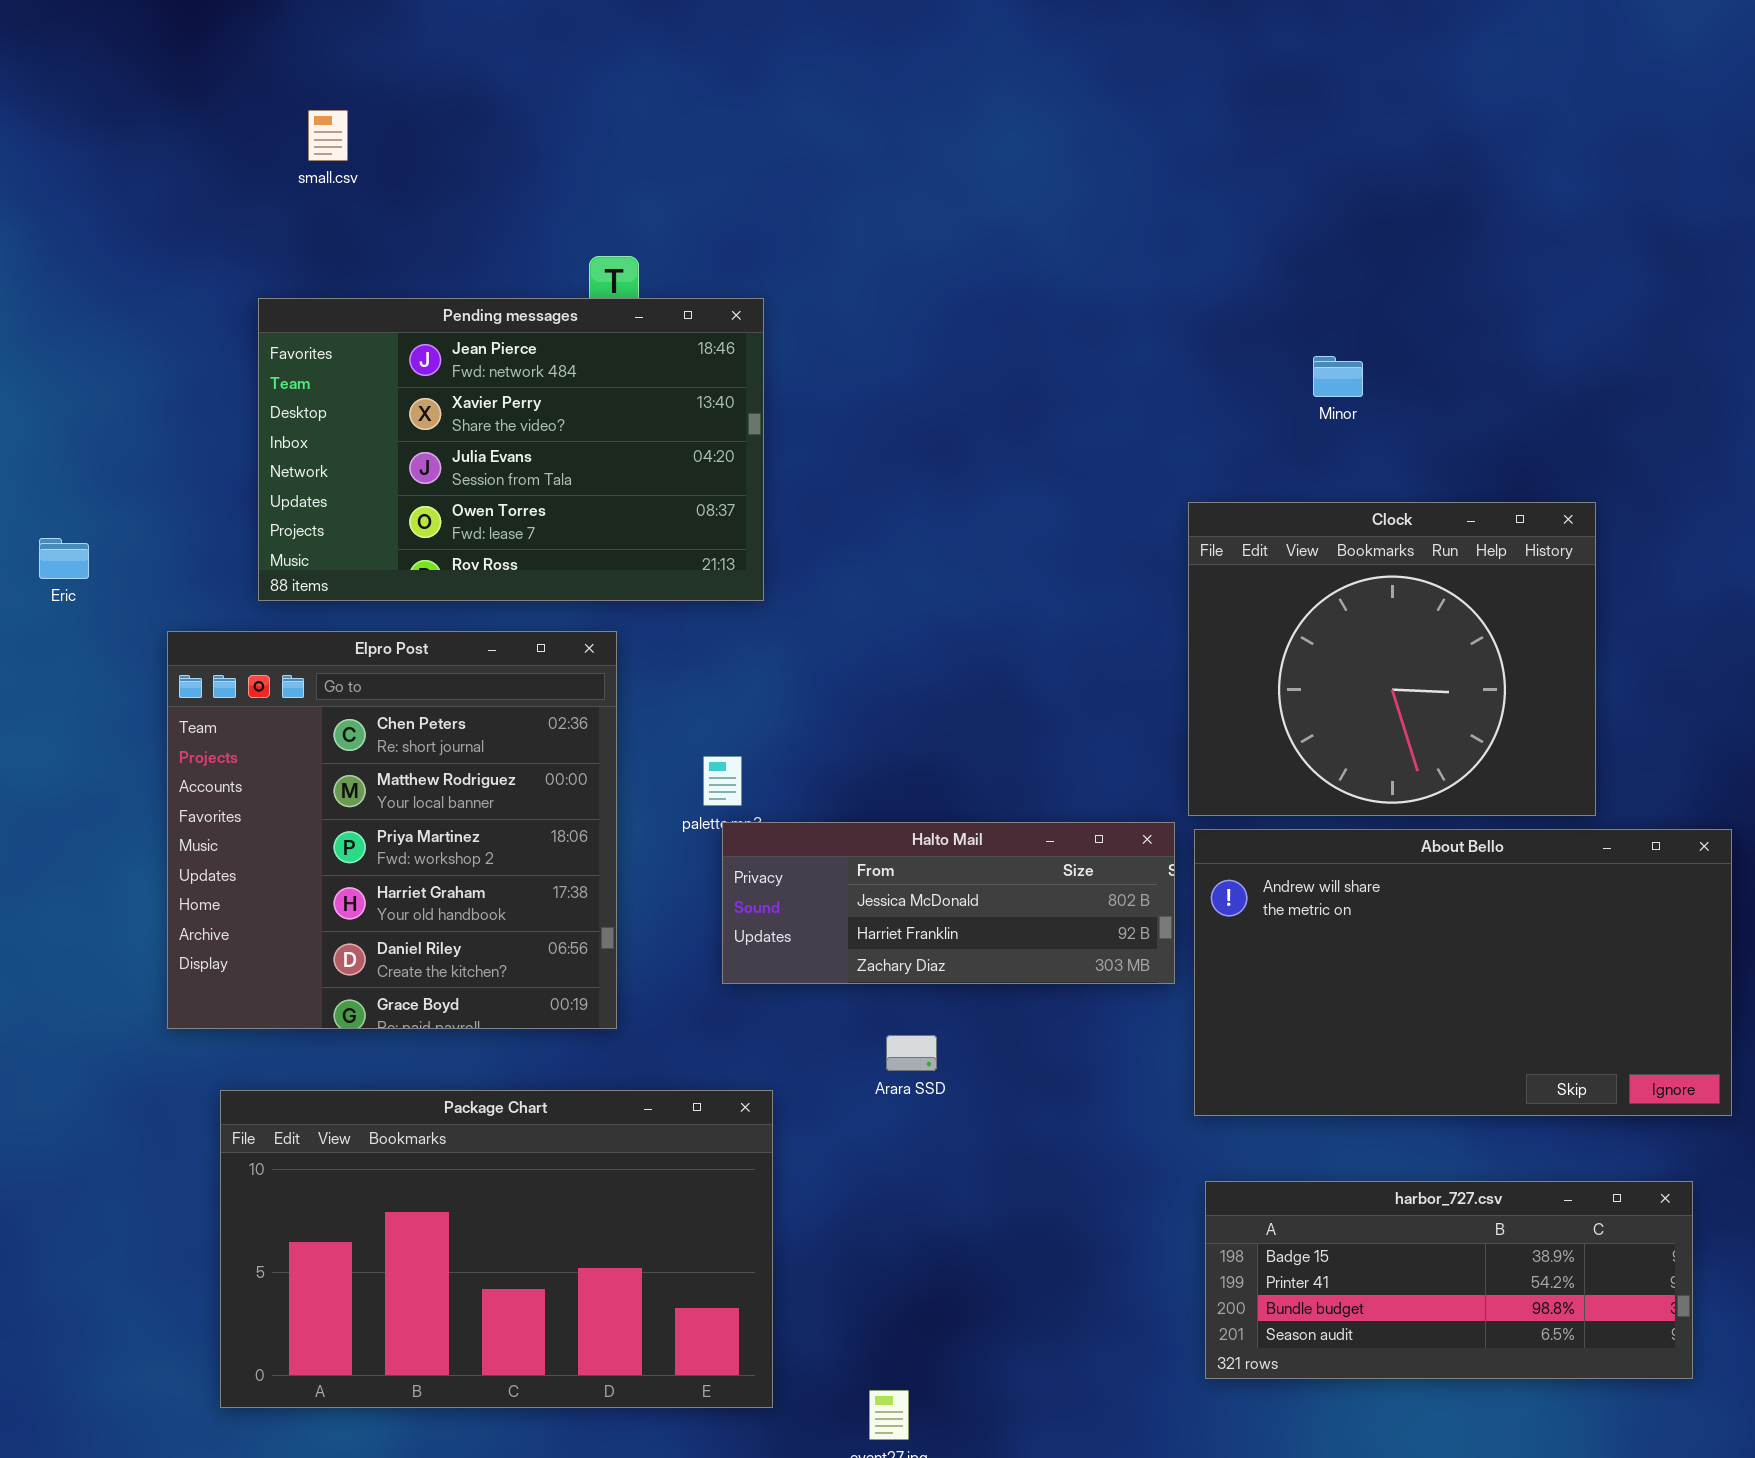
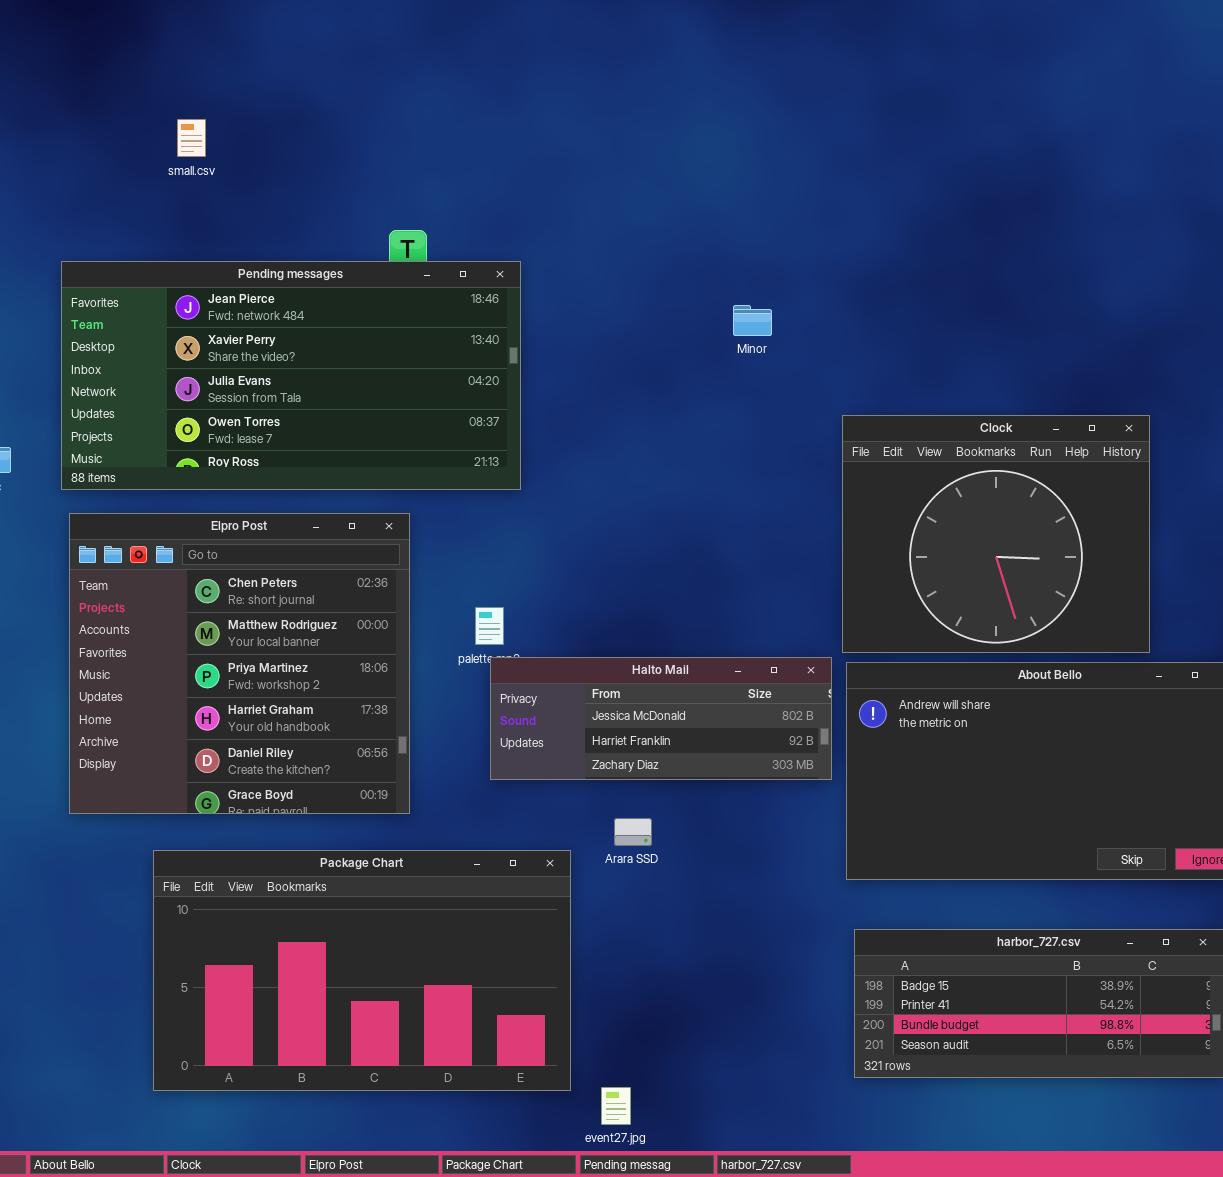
Pending messages: [258,298,764,601] -> [61,261,521,490], resized
Minor: [1313,356,1363,397] -> [733,305,772,336], moved
Package Chart: [220,1090,773,1408] -> [153,850,571,1091], moved

